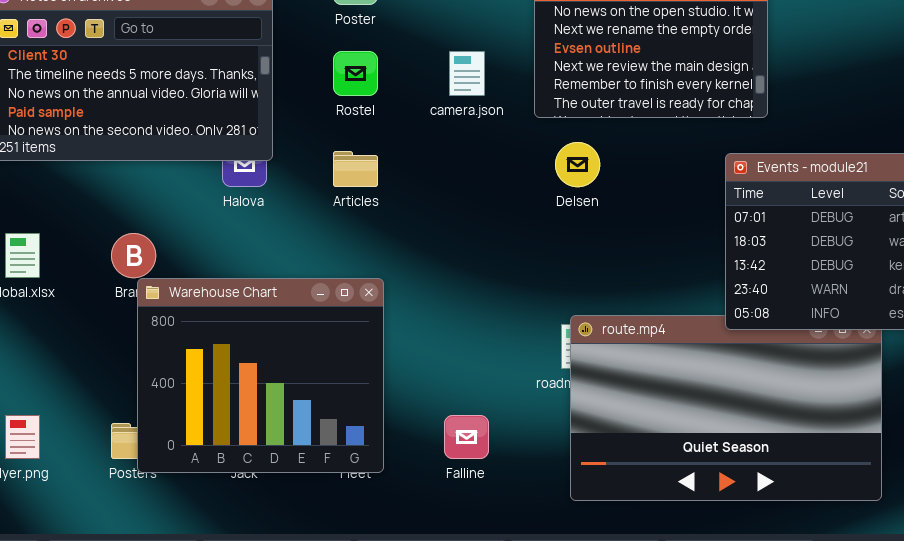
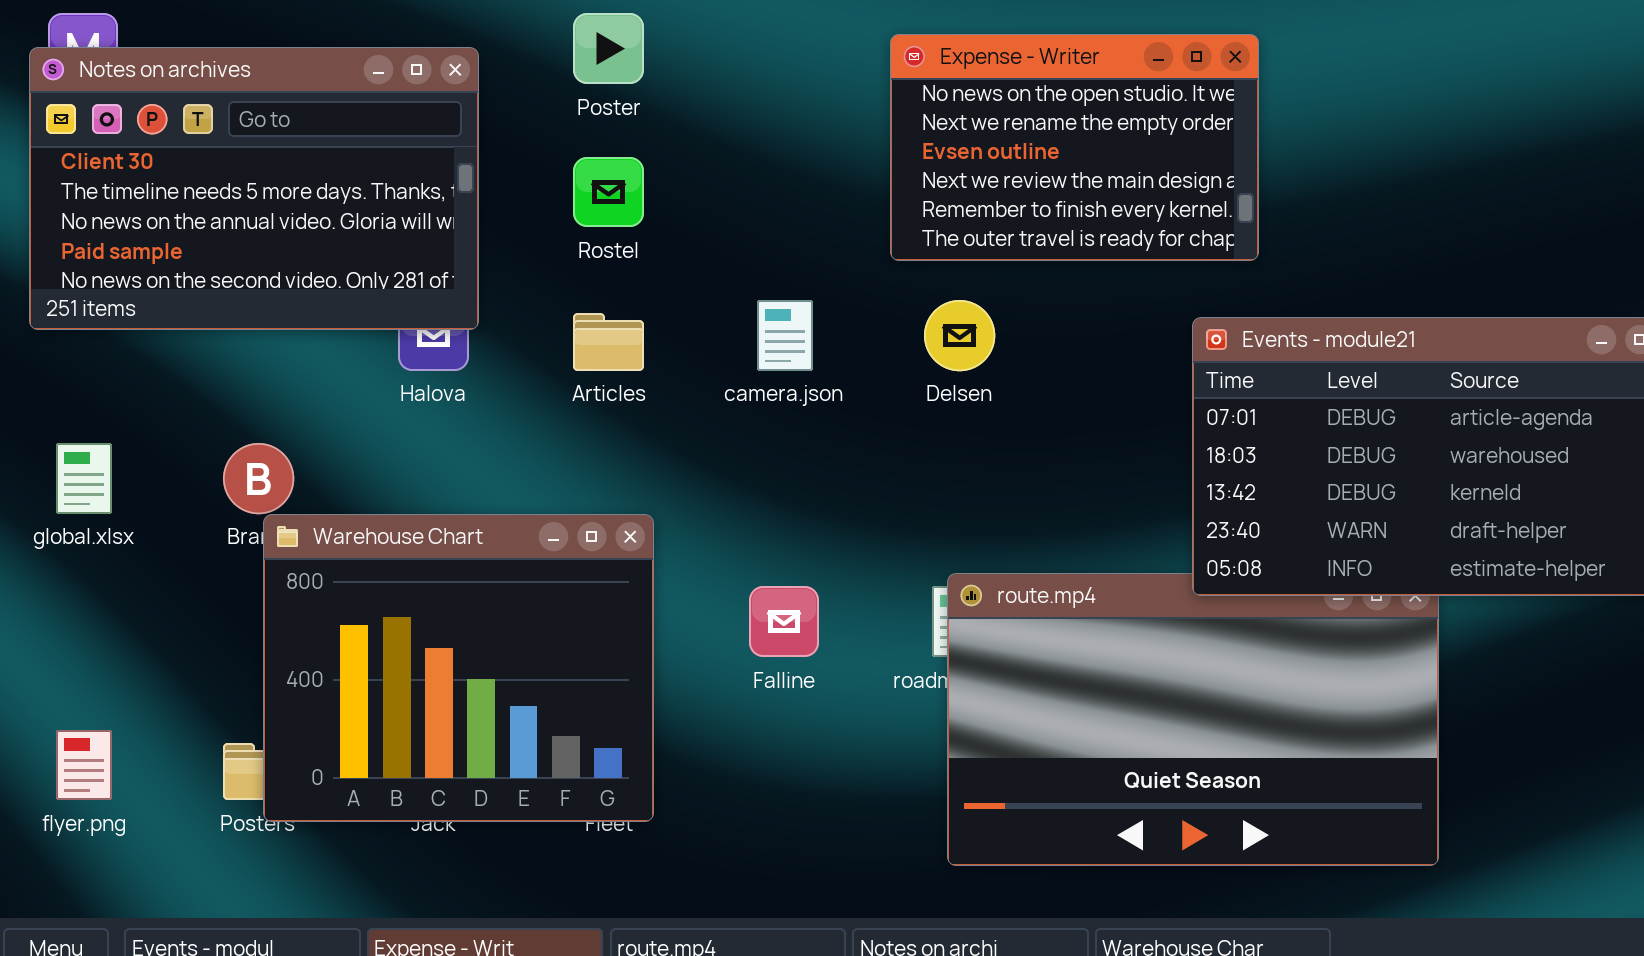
camera.json: [449,51,485,96] -> [757,300,813,371], moved
Falline: [444,415,489,459] -> [749,586,819,657], moved

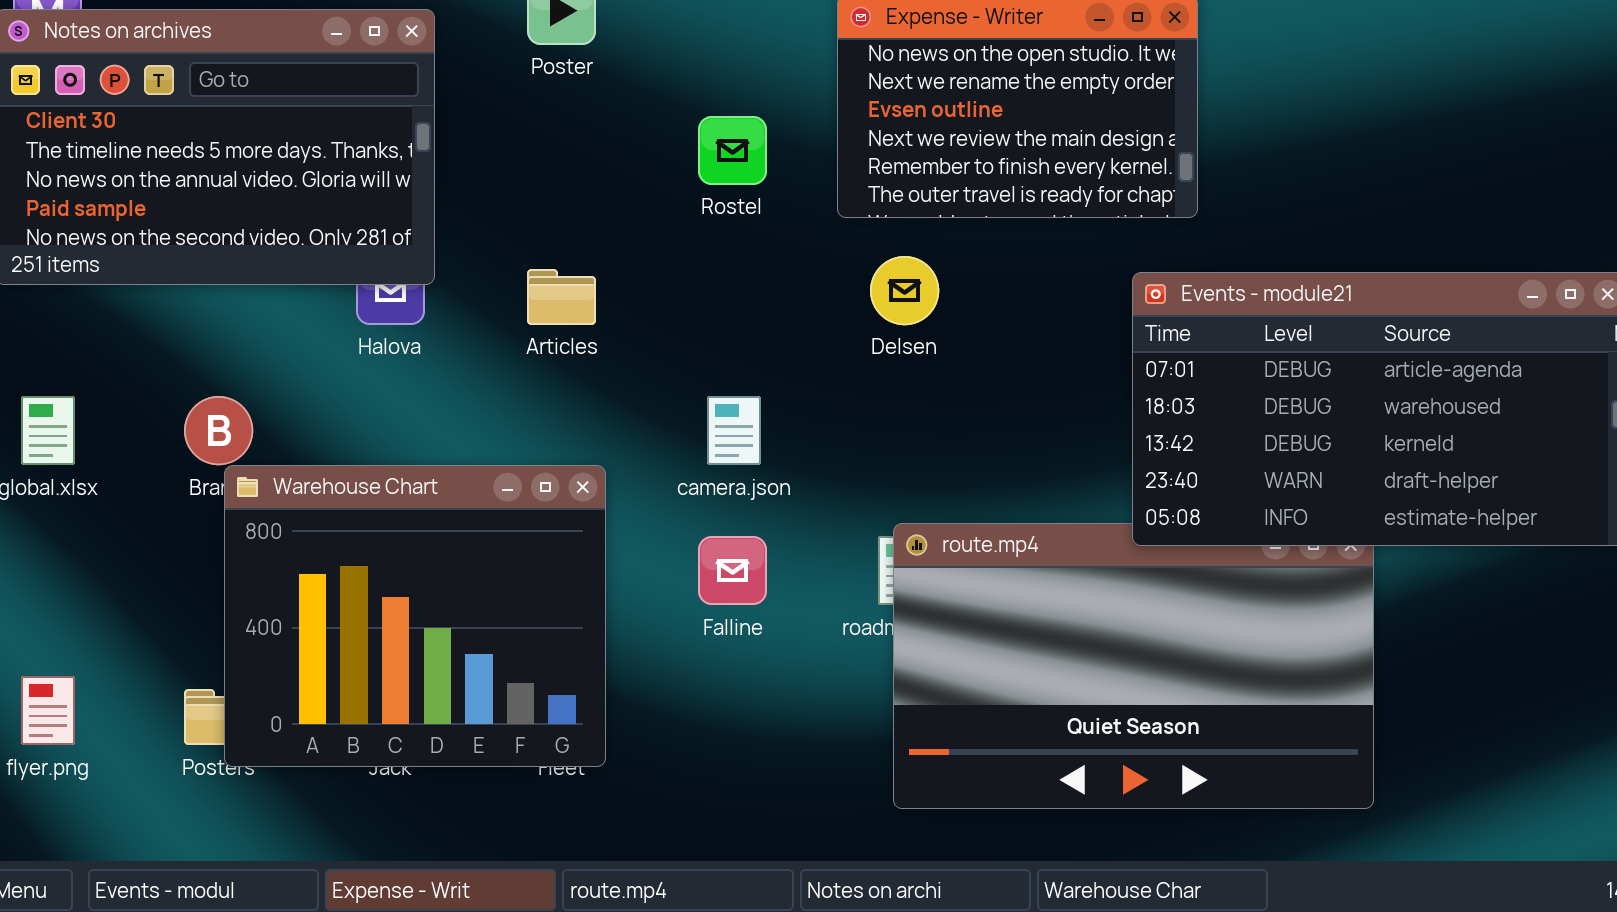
Rostel: [573,157,644,227] -> [698,116,767,185], moved
camera.json: [757,300,813,371] -> [707,396,761,465], moved

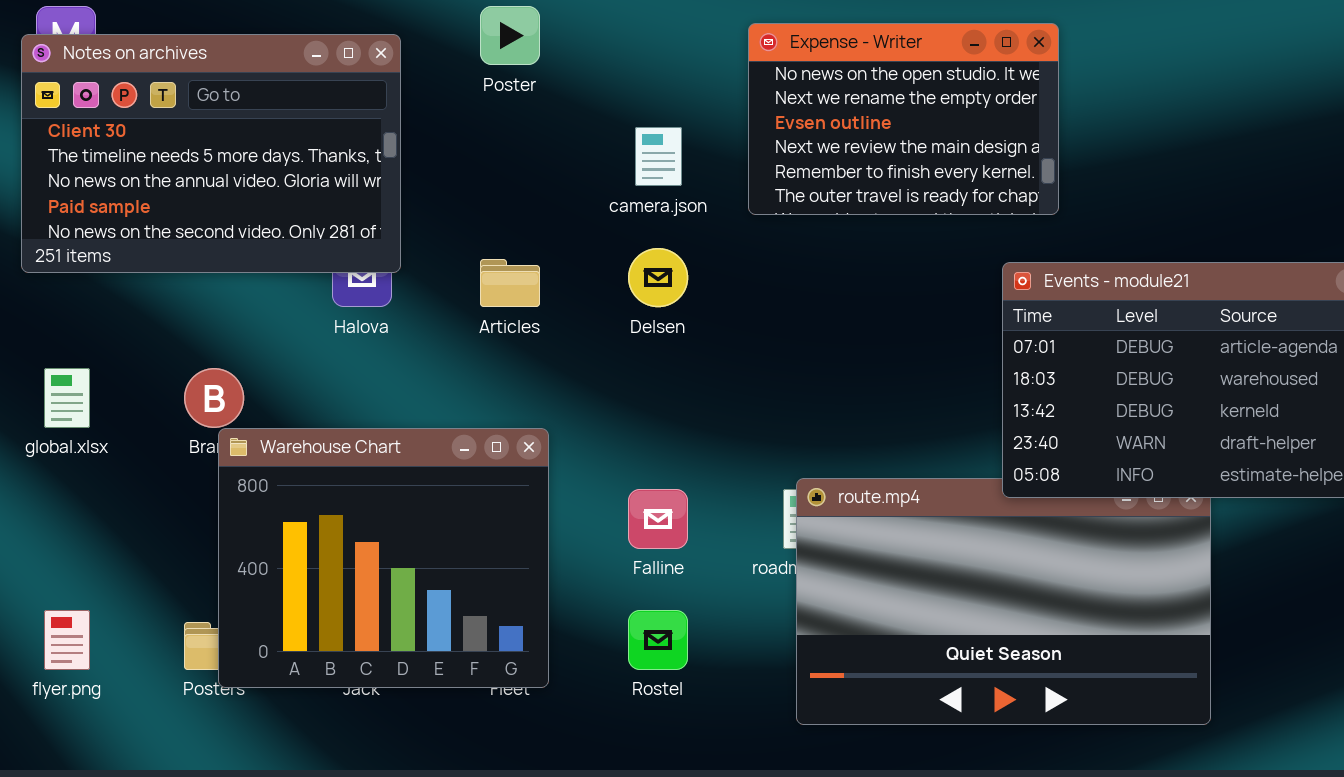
Rostel: [698,116,767,185] -> [628,610,688,670], moved
Delsen: [870,256,939,325] -> [628,248,688,307], moved
camera.json: [707,396,761,465] -> [635,127,682,186], moved

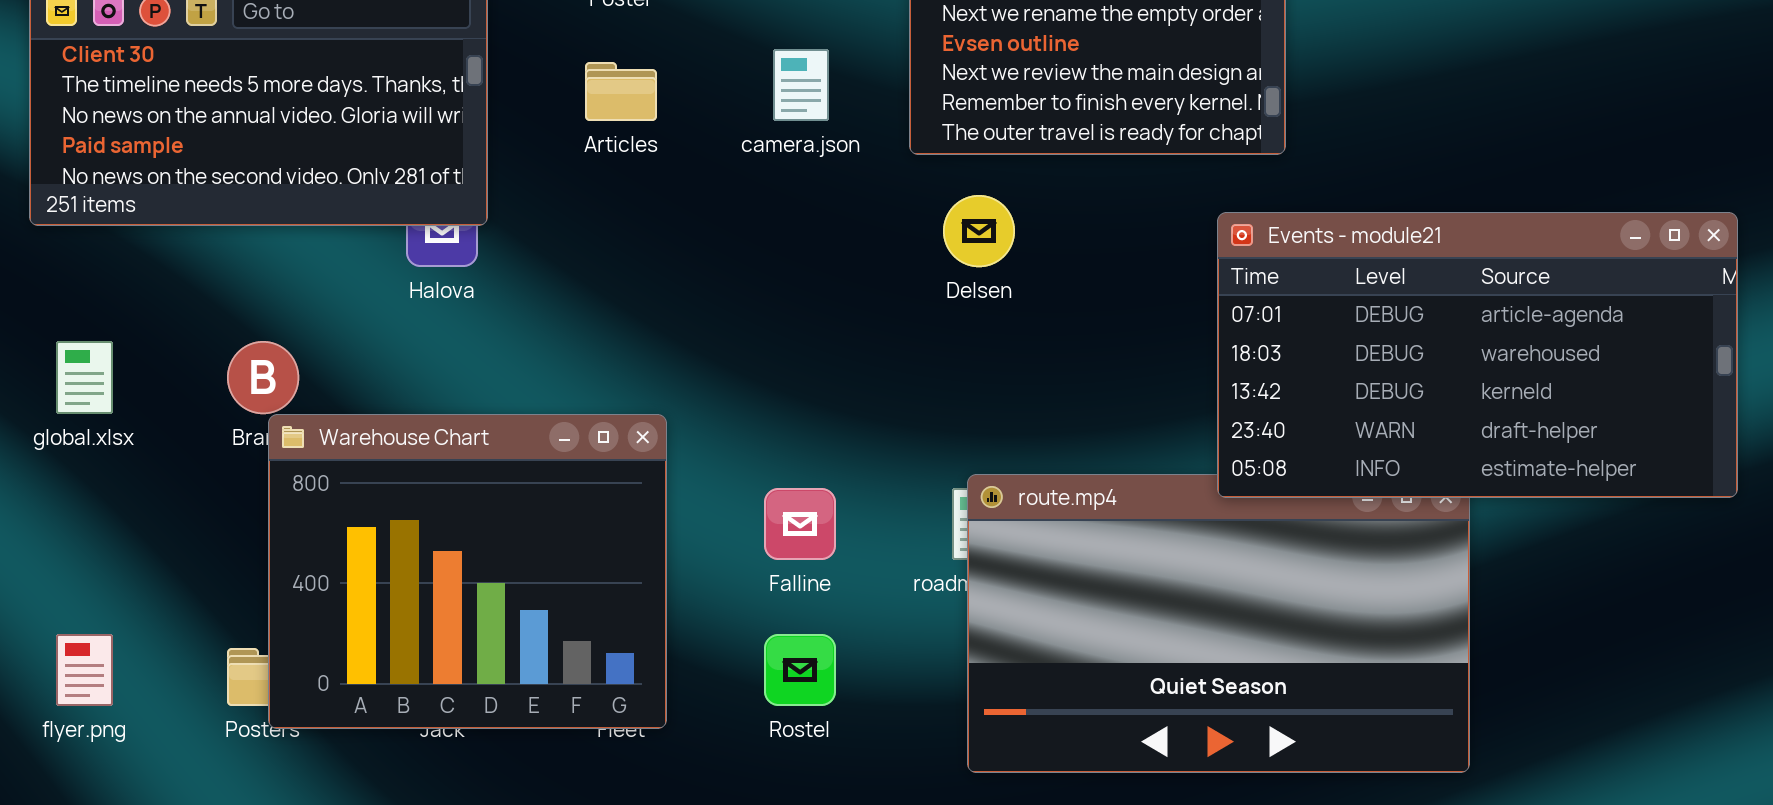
Delsen: [628,248,688,307] -> [943,195,1015,267], moved
Articles: [480,259,540,307] -> [585,62,657,121], moved

